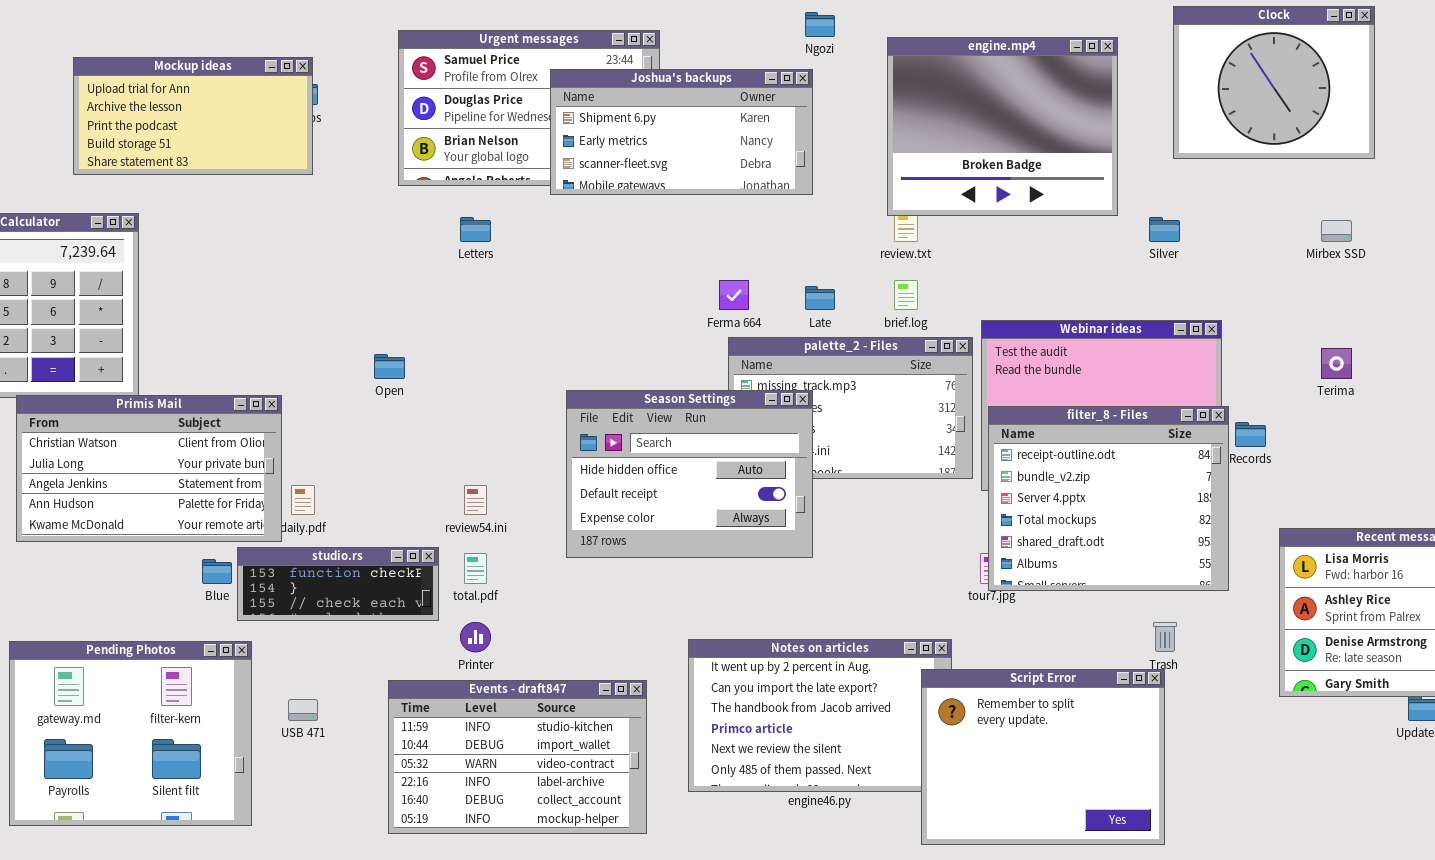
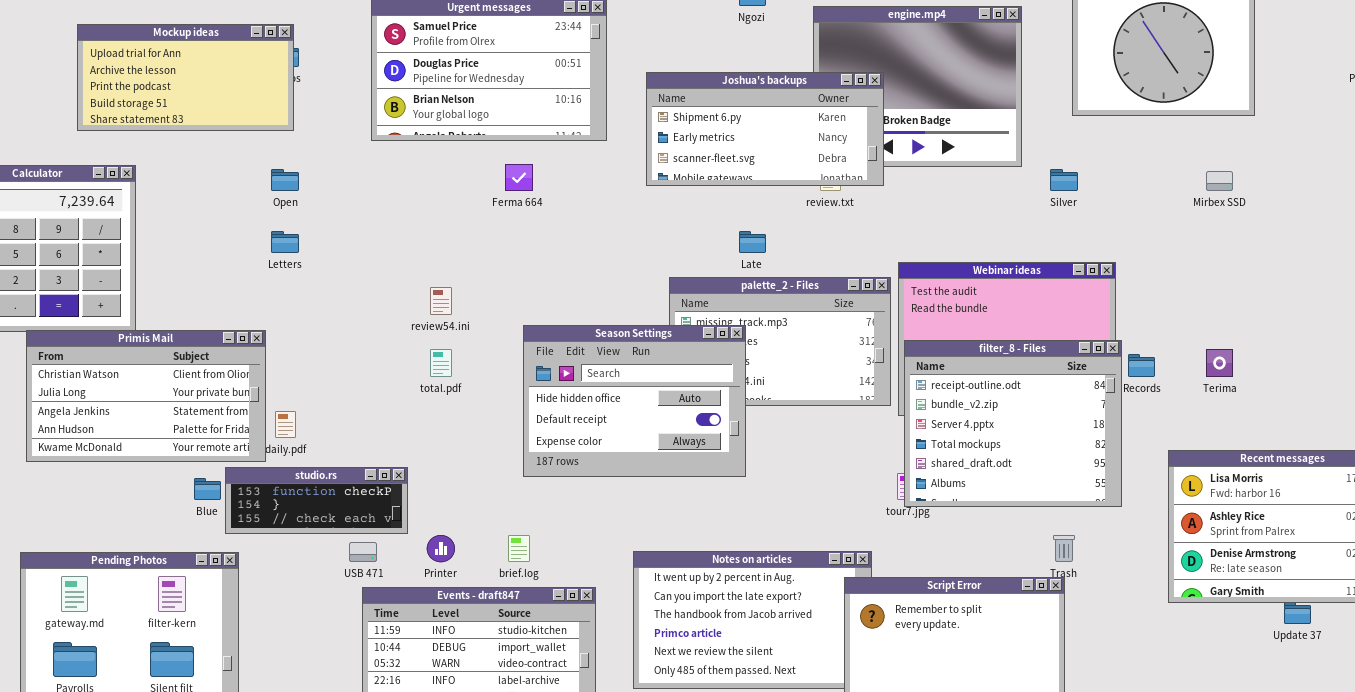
Joshua's backups: [550,69,813,195] -> [646,72,884,186], moved
Letters: [460,217,491,242] -> [271,231,299,253], moved
Ferma 664: [719,280,749,310] -> [505,164,533,191], moved
brief.log: [894,280,918,310] -> [508,535,530,562], moved
Terima: [1321,348,1352,379] -> [1206,349,1233,377], moved
Open: [374,354,405,379] -> [271,169,299,191], moved
review54.ini: [464,485,487,515] -> [430,287,452,315], moved
total.pdf: [464,553,487,584] -> [430,349,452,377], moved
USB 471: [288,699,318,721] -> [349,542,377,562], moved

